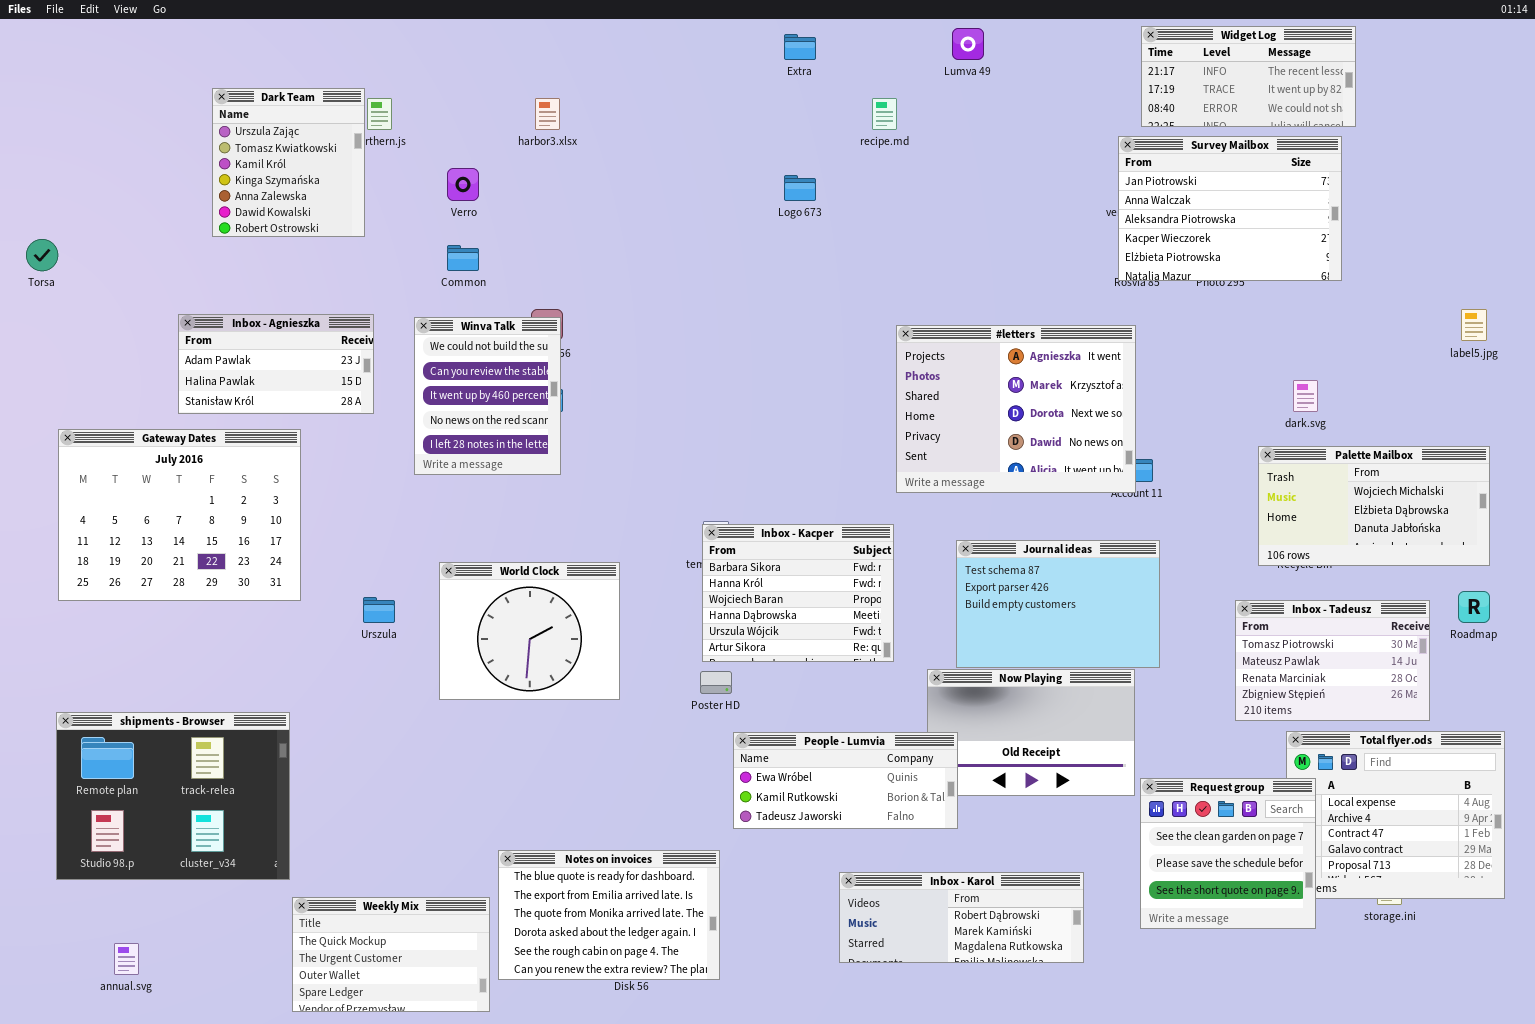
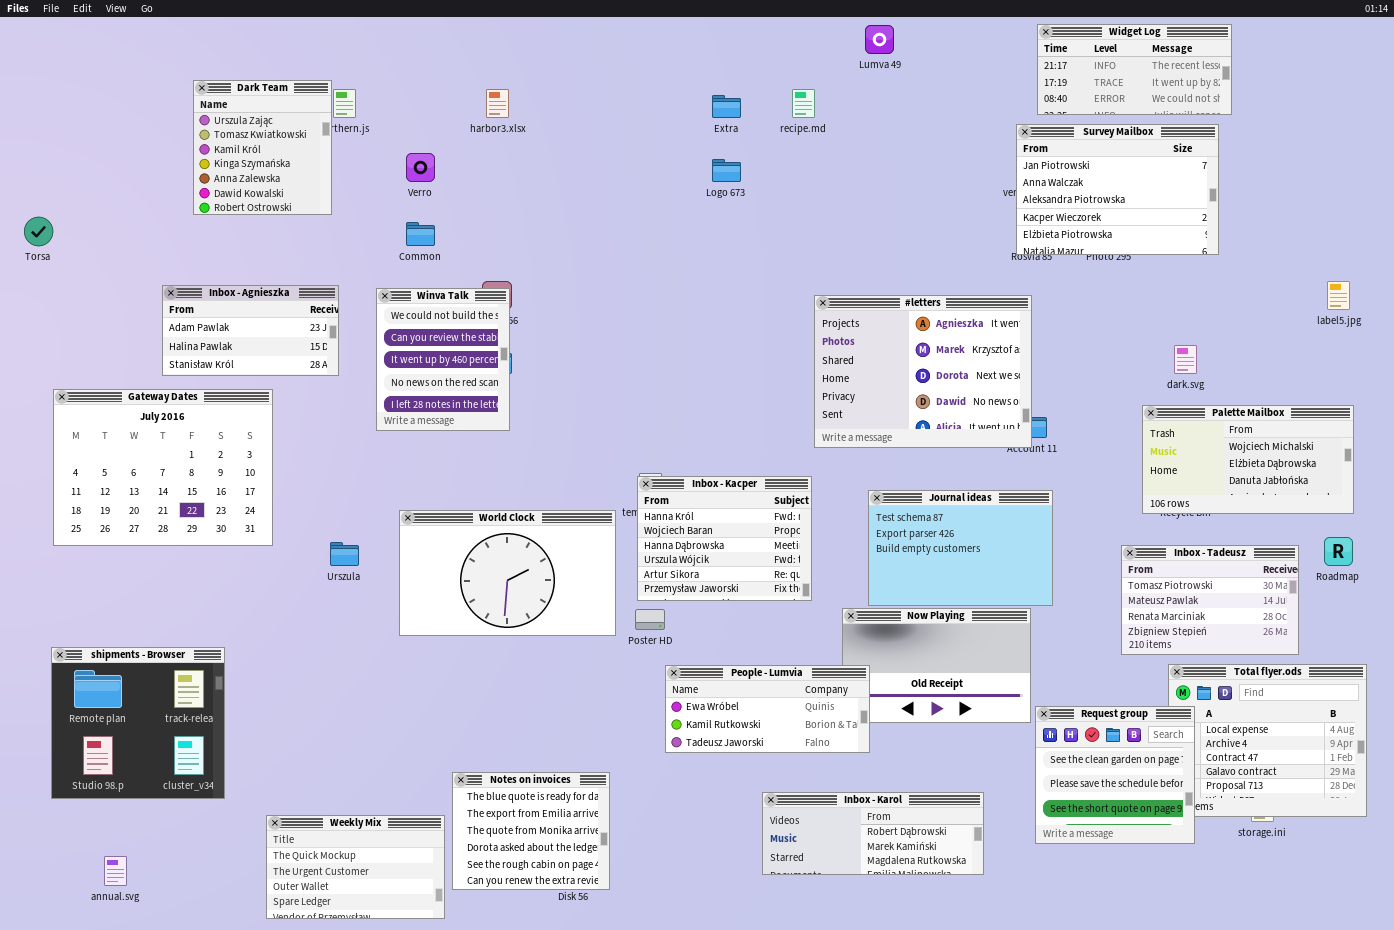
Extra: [784,34,816,60] -> [712,95,741,118], moved
Inbox - Kacper: [702,524,894,662] -> [637,476,812,601], scrolled down 1 row
World Clock: [439,562,620,700] -> [399,510,616,636], resized
shipments - Browser: [56,712,290,880] -> [51,647,225,799], resized
Notes on invoices: [498,850,720,980] -> [452,772,610,890], resized

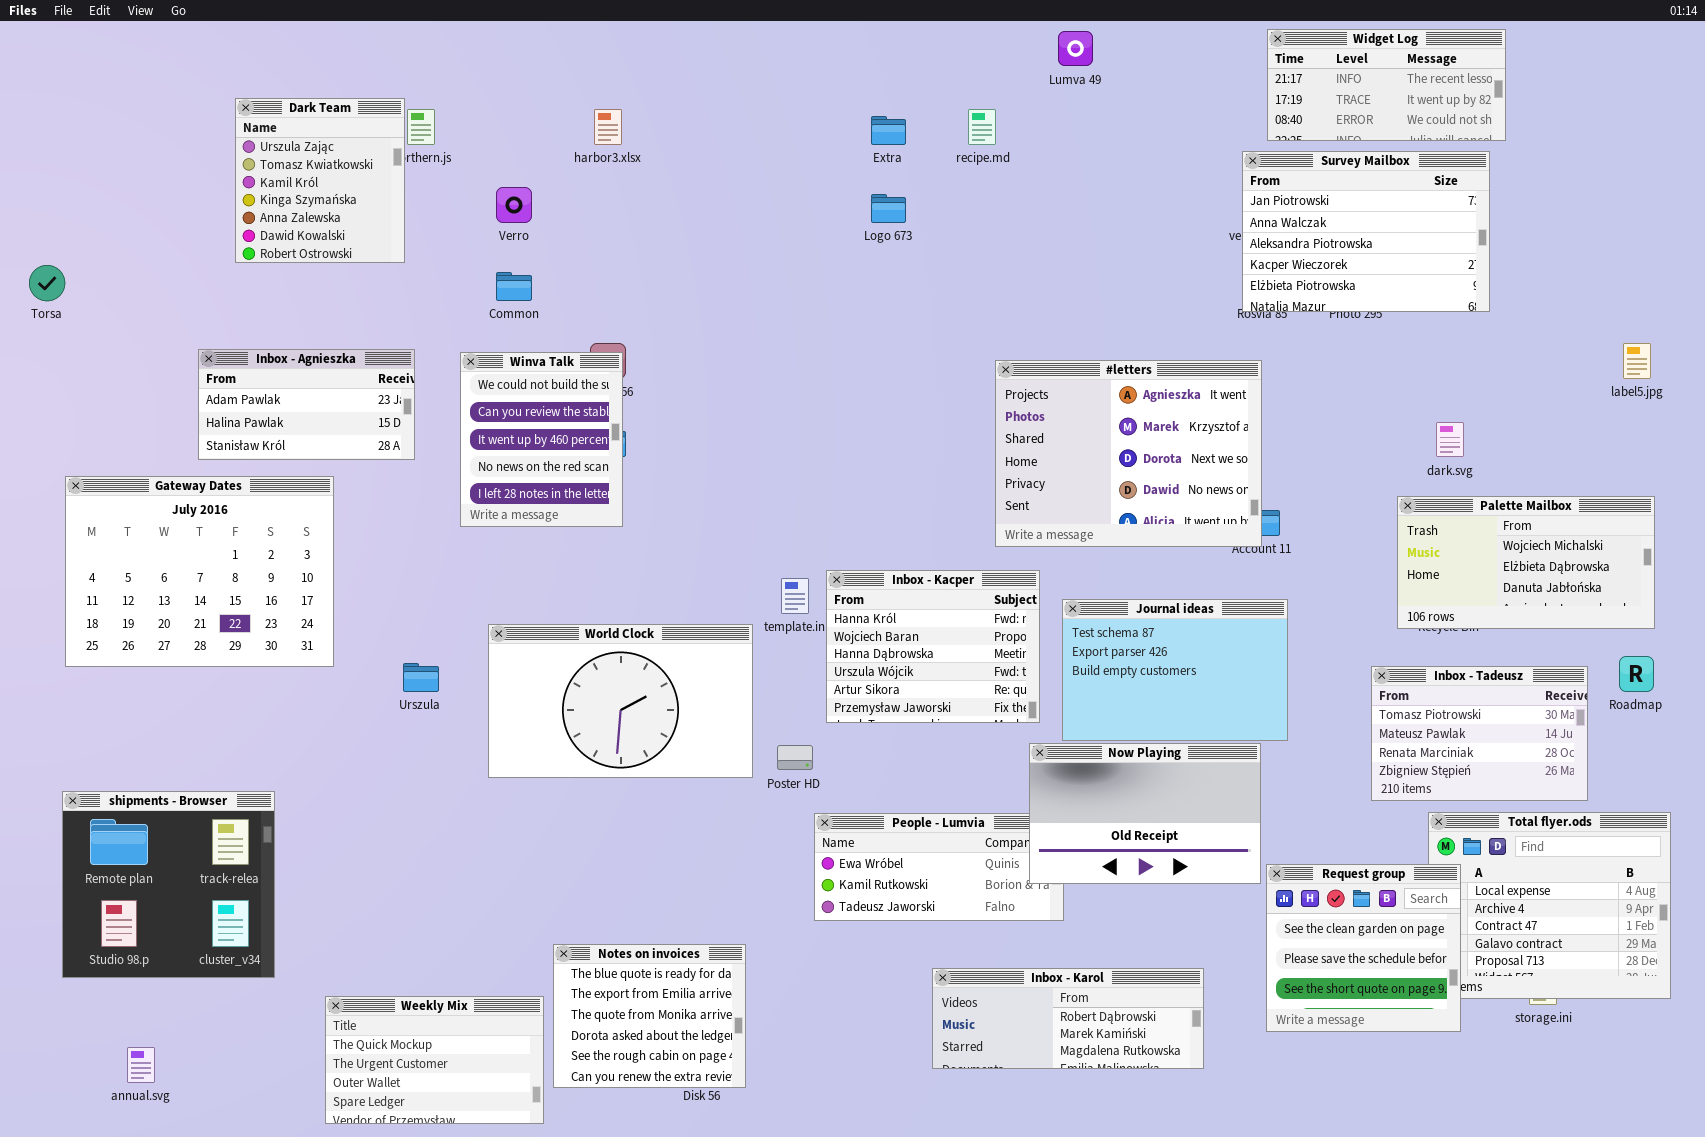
Inbox - Kacper: [637,476,812,601] -> [826,570,1040,723], moved
Now Playing: [842,608,1031,723] -> [1029,743,1261,884], raised

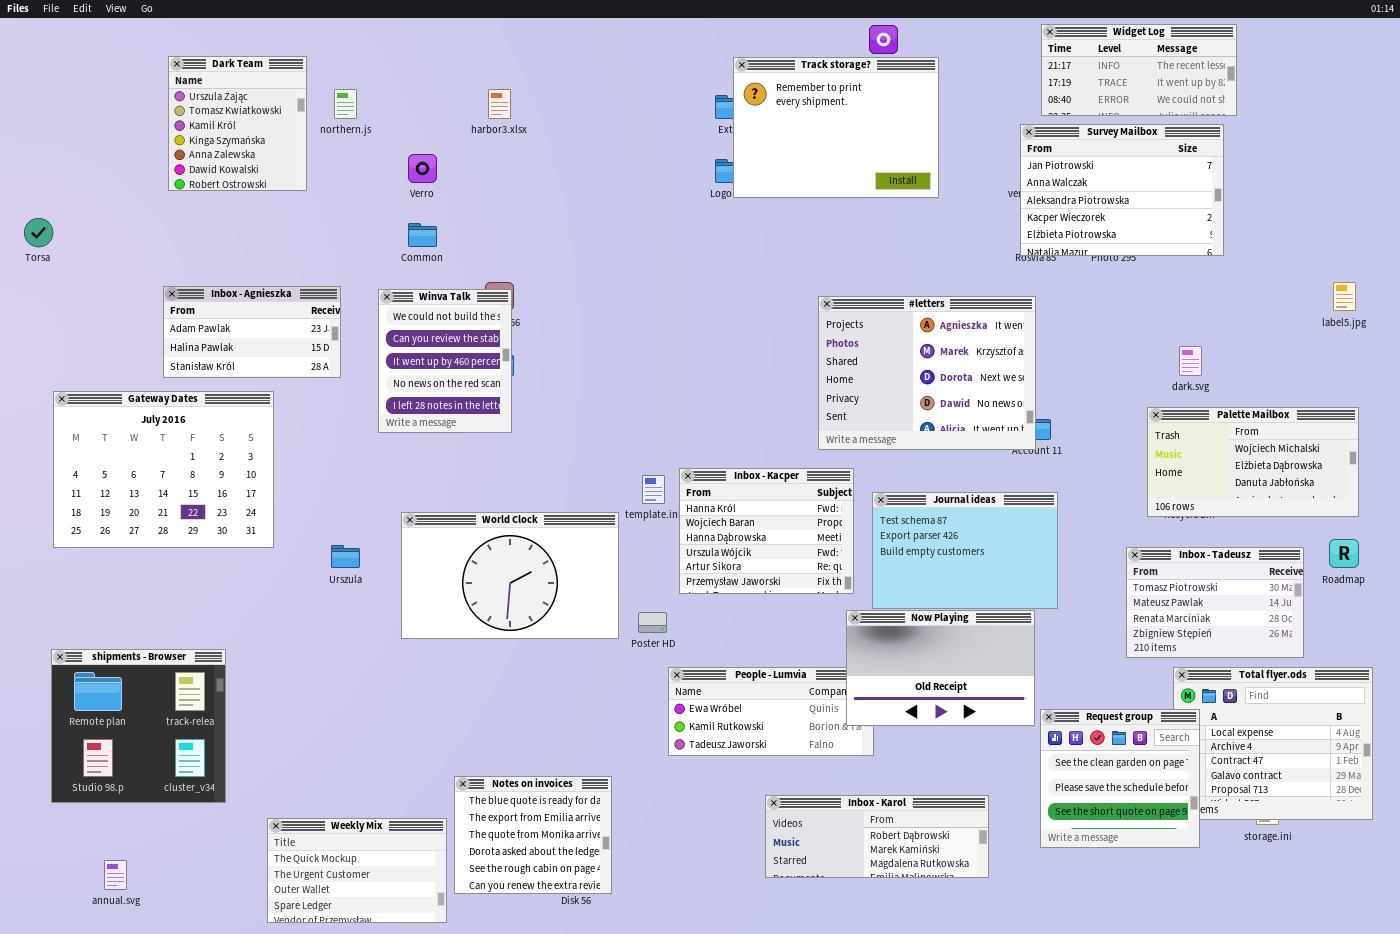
Track storage?: none -> [733,57,939,198], opened
Dark Team: [235,98,405,263] -> [168,56,307,191], moved

